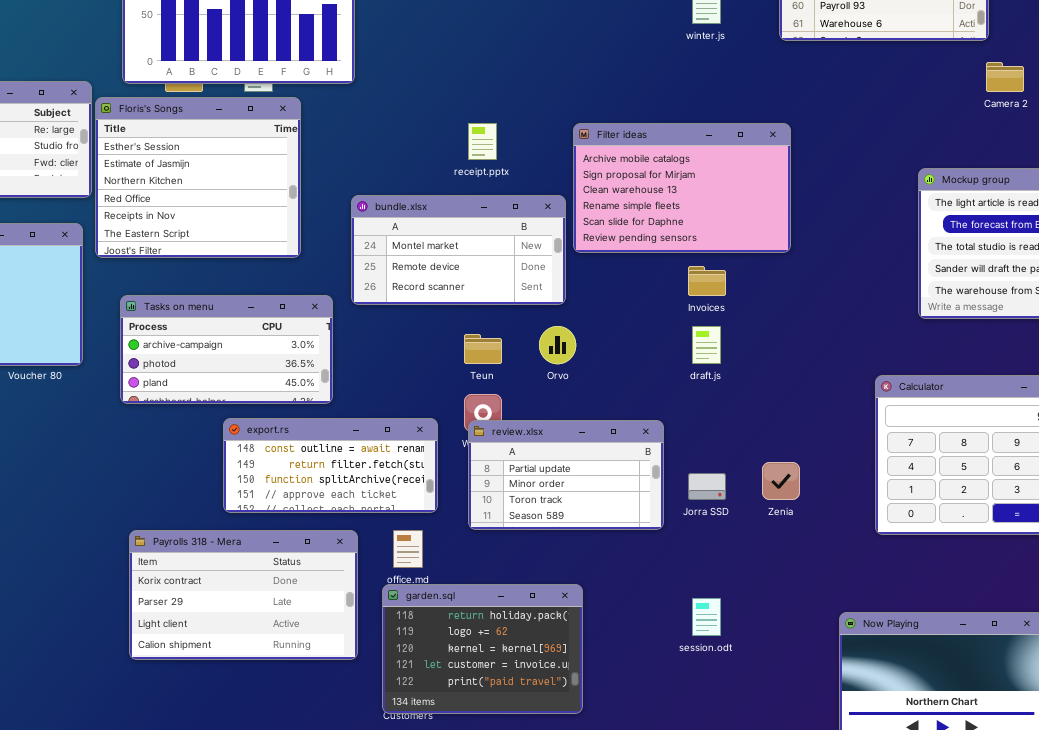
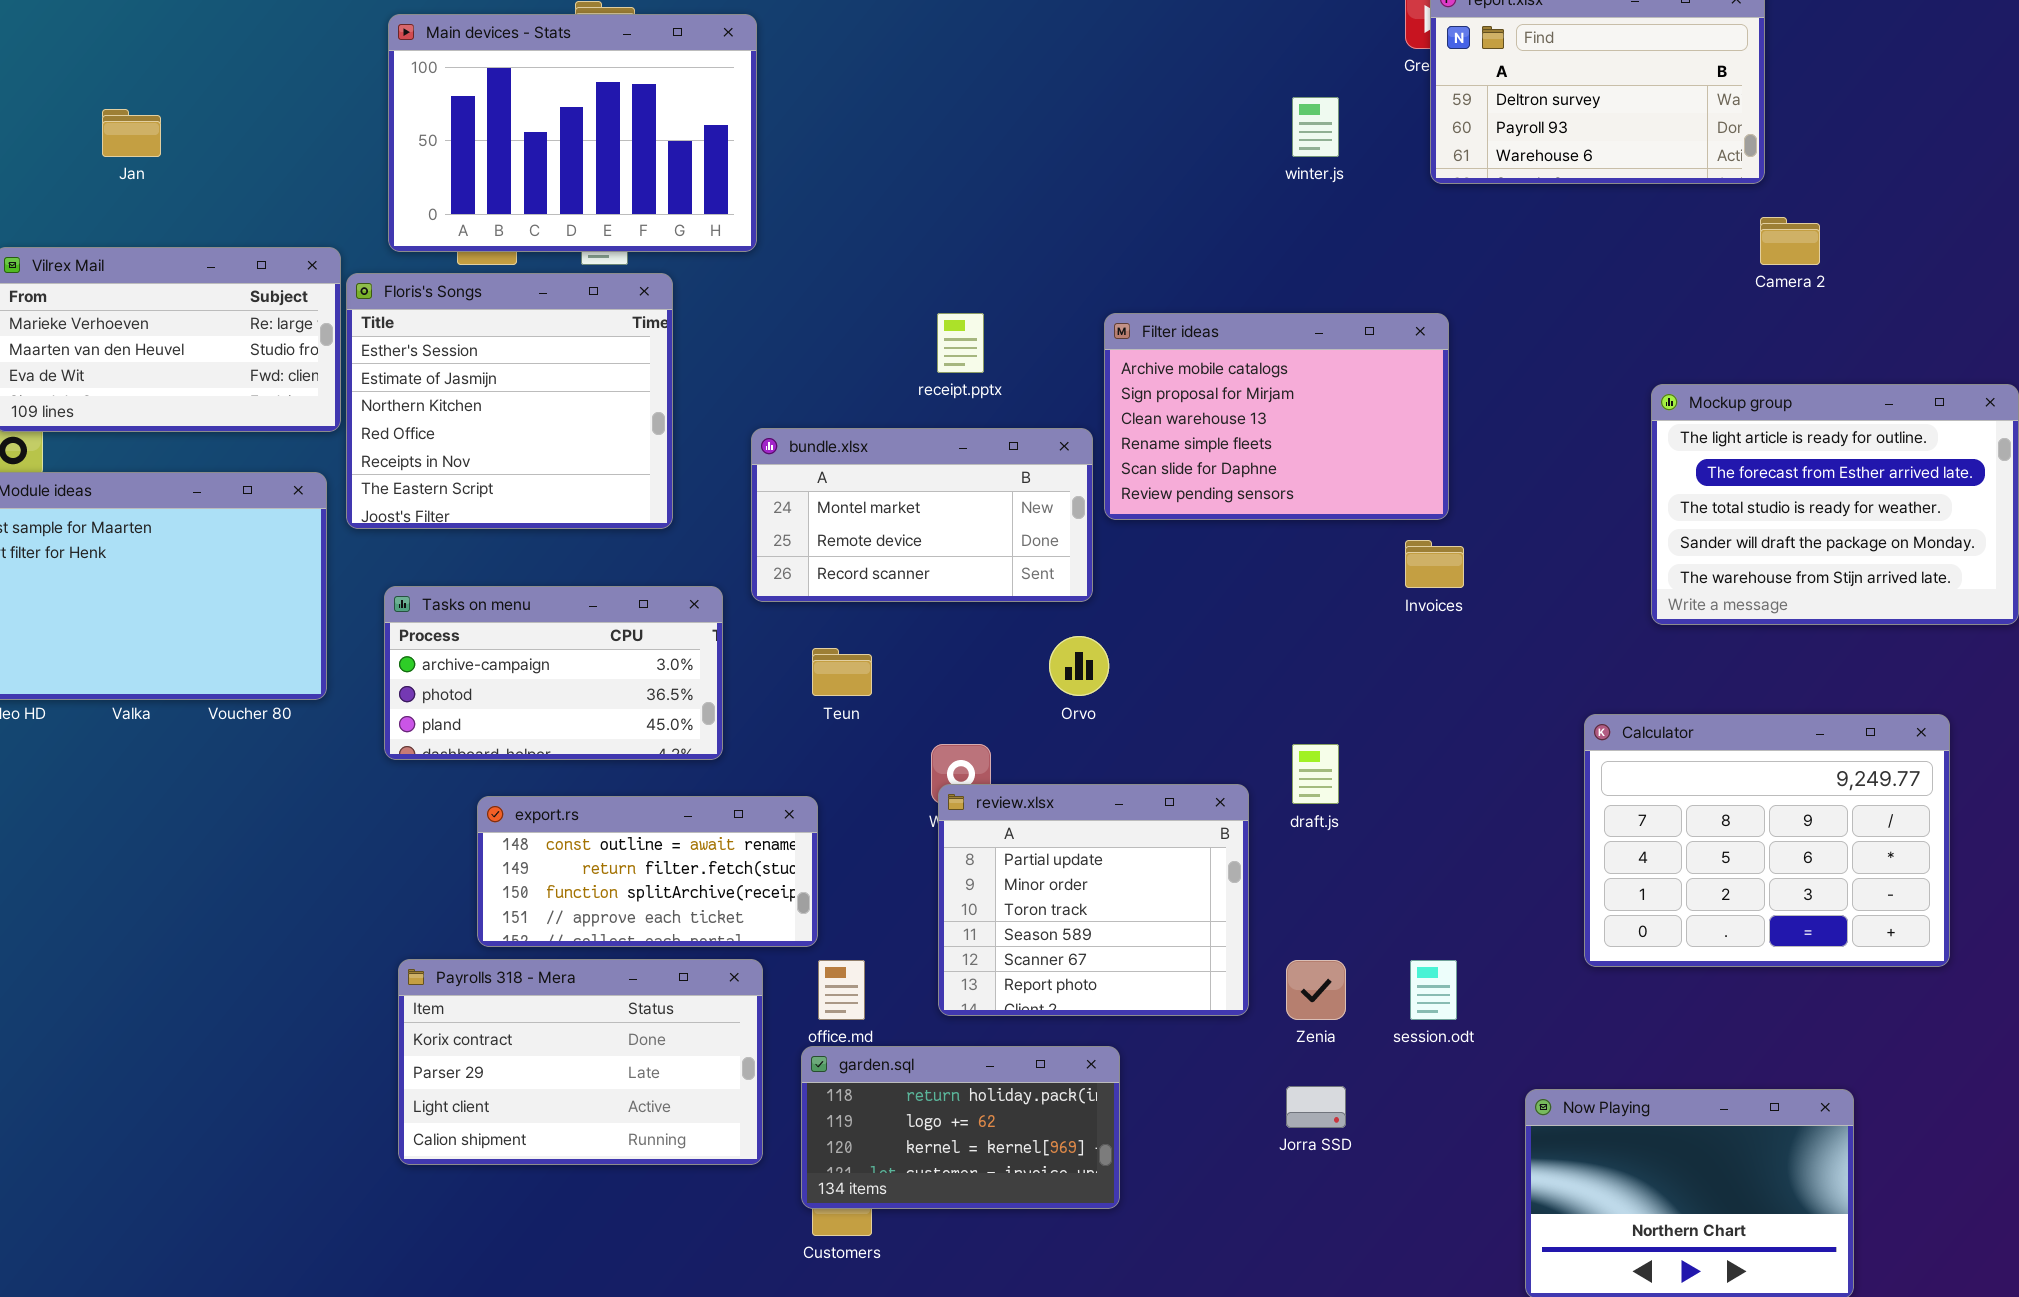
Invoices: [688,266,726,296] -> [1405,540,1464,588], moved
draft.js: [692,326,721,364] -> [1292,744,1339,804], moved
Teun: [464,334,502,364] -> [812,648,872,696], moved
export.rs: [223,418,438,513] -> [477,796,818,947], moved
review.xlsx: [468,420,664,530] -> [938,784,1249,1016], resized
Zenia: [762,462,800,500] -> [1286,960,1346,1020], moved
Jorra SSD: [688,473,726,500] -> [1286,1086,1346,1128], moved
garden.sql: [382,584,583,714] -> [801,1046,1120,1209], resized
session.odt: [692,598,721,636] -> [1410,960,1457,1020], moved

